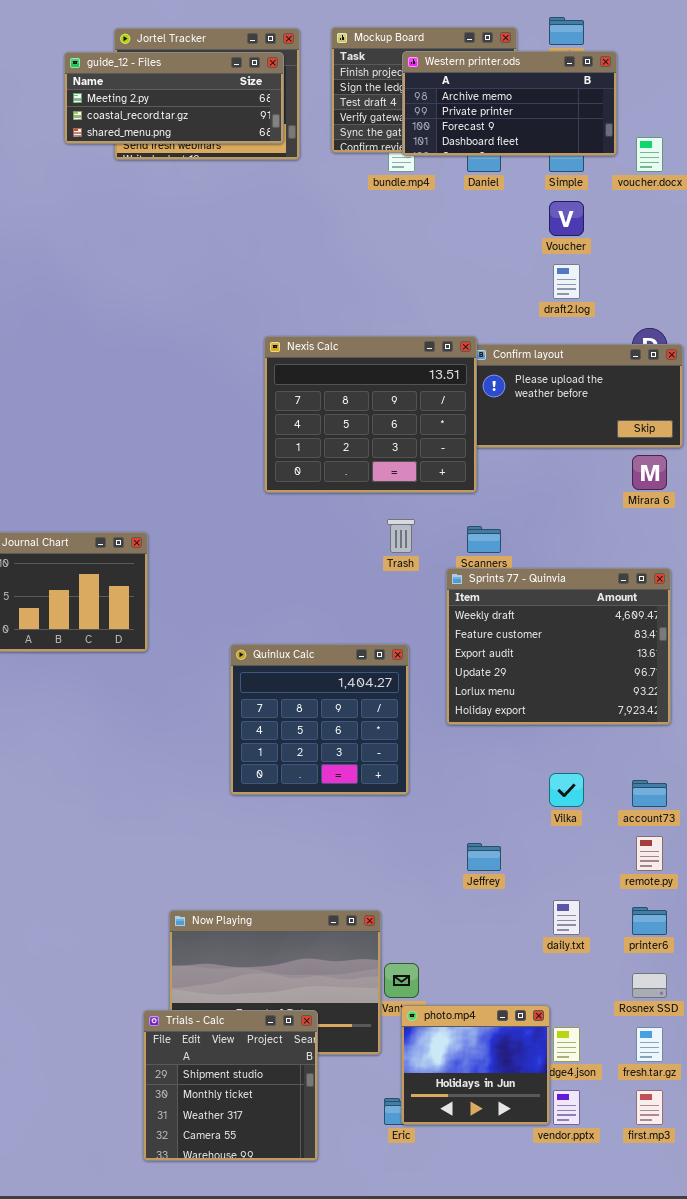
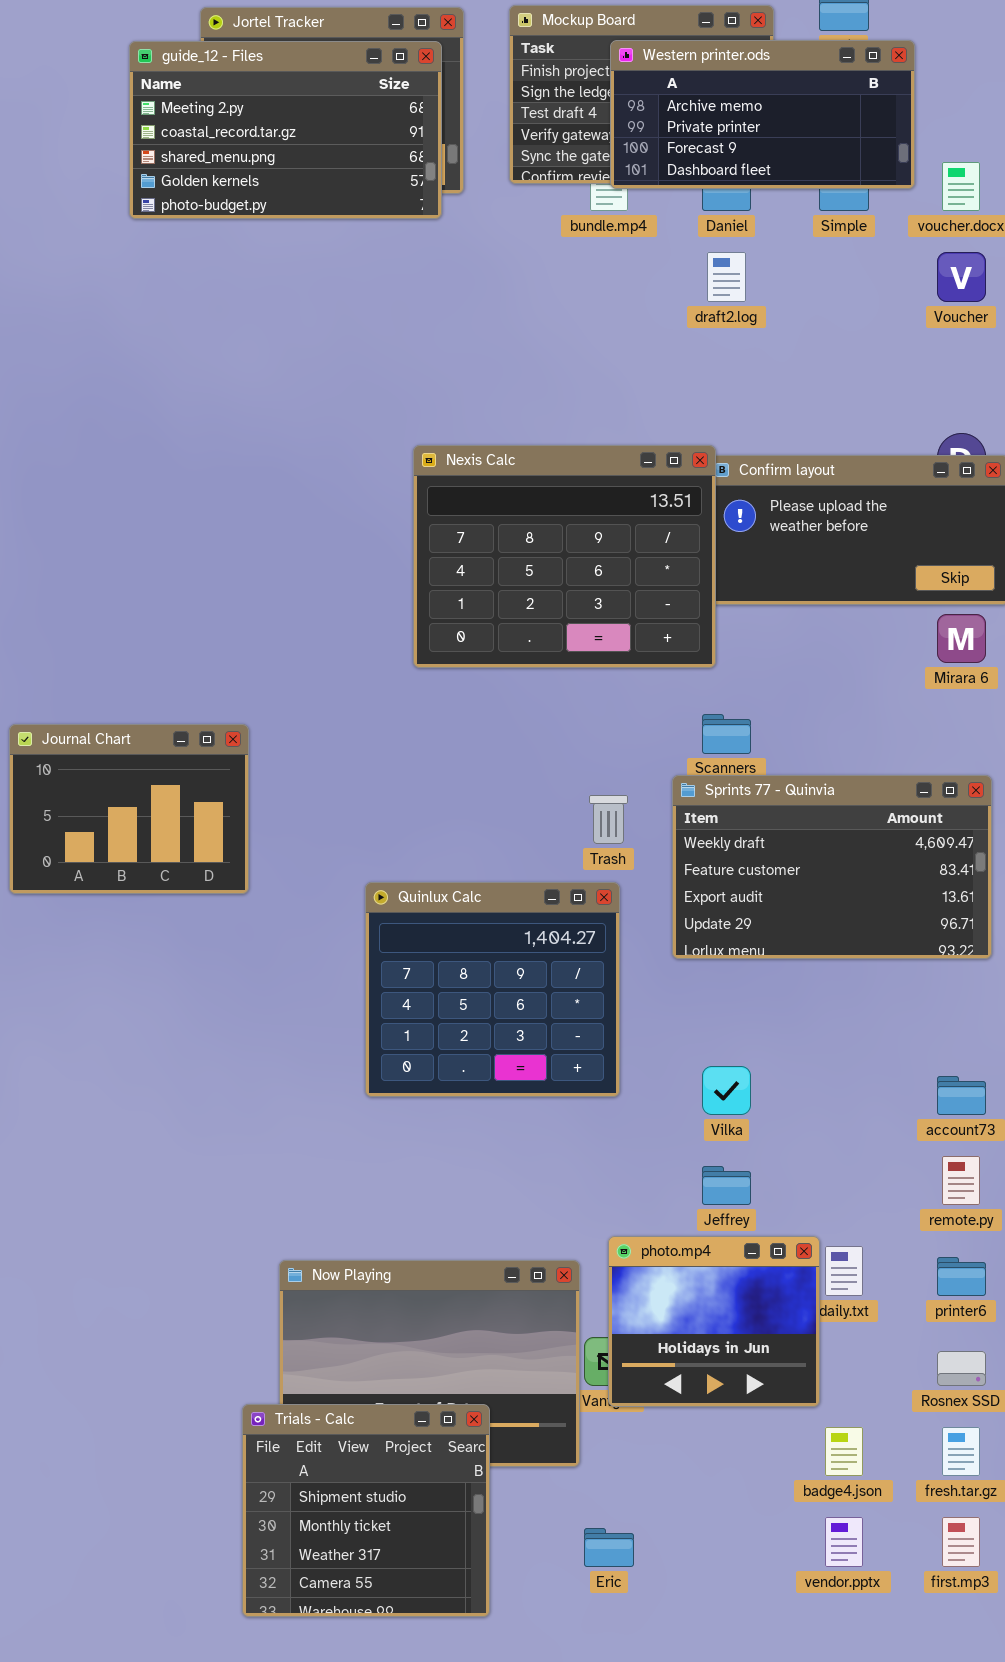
guide_12 - Files: [64,52,284,144] -> [129,41,442,219], resized
Voucher: [549,201,584,236] -> [937,252,986,302], moved
draft2.log: [553,264,580,299] -> [707,252,746,302], moved
Trash: [387,519,415,553] -> [589,795,628,844], moved
Sprints 77 - Quinvia: [446,568,671,725] -> [672,775,992,959], resized
Vilka: [549,773,584,807] -> [702,1066,751,1115], moved
photo.mp4: [401,1005,550,1125] -> [608,1236,820,1407], moved

